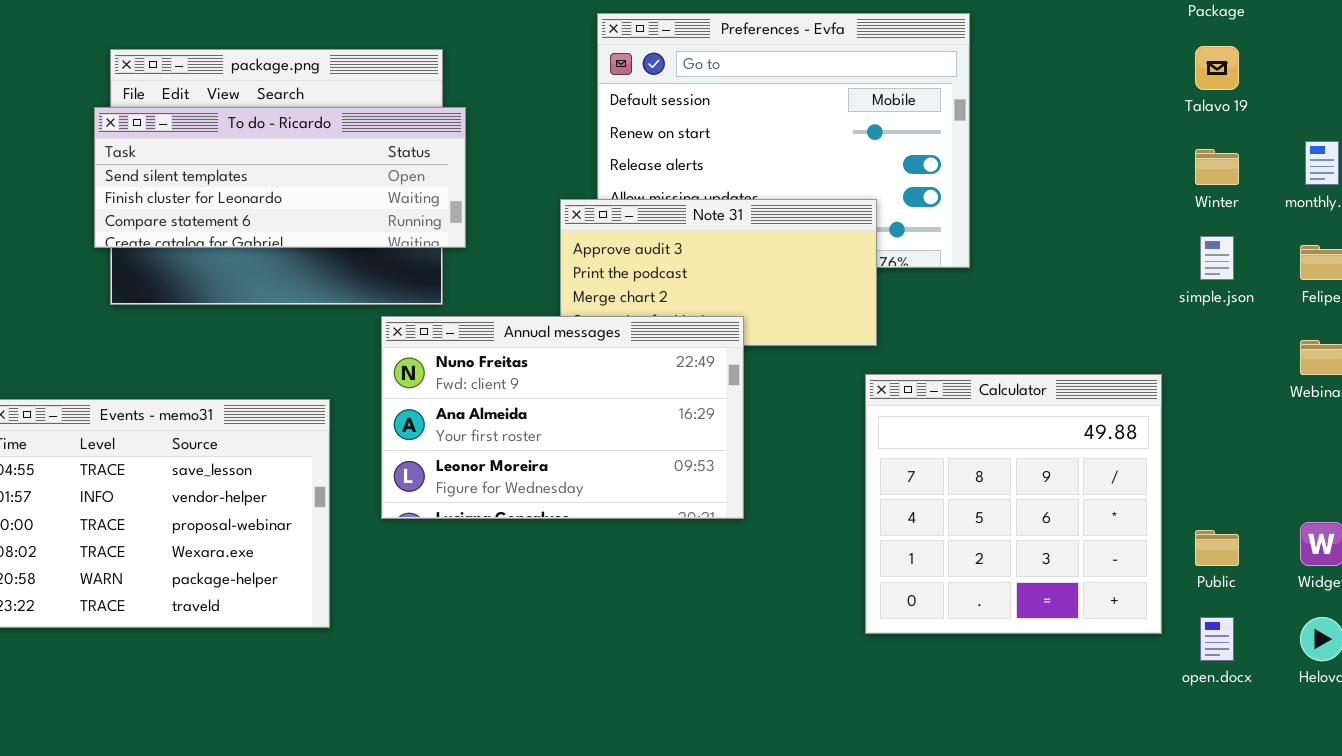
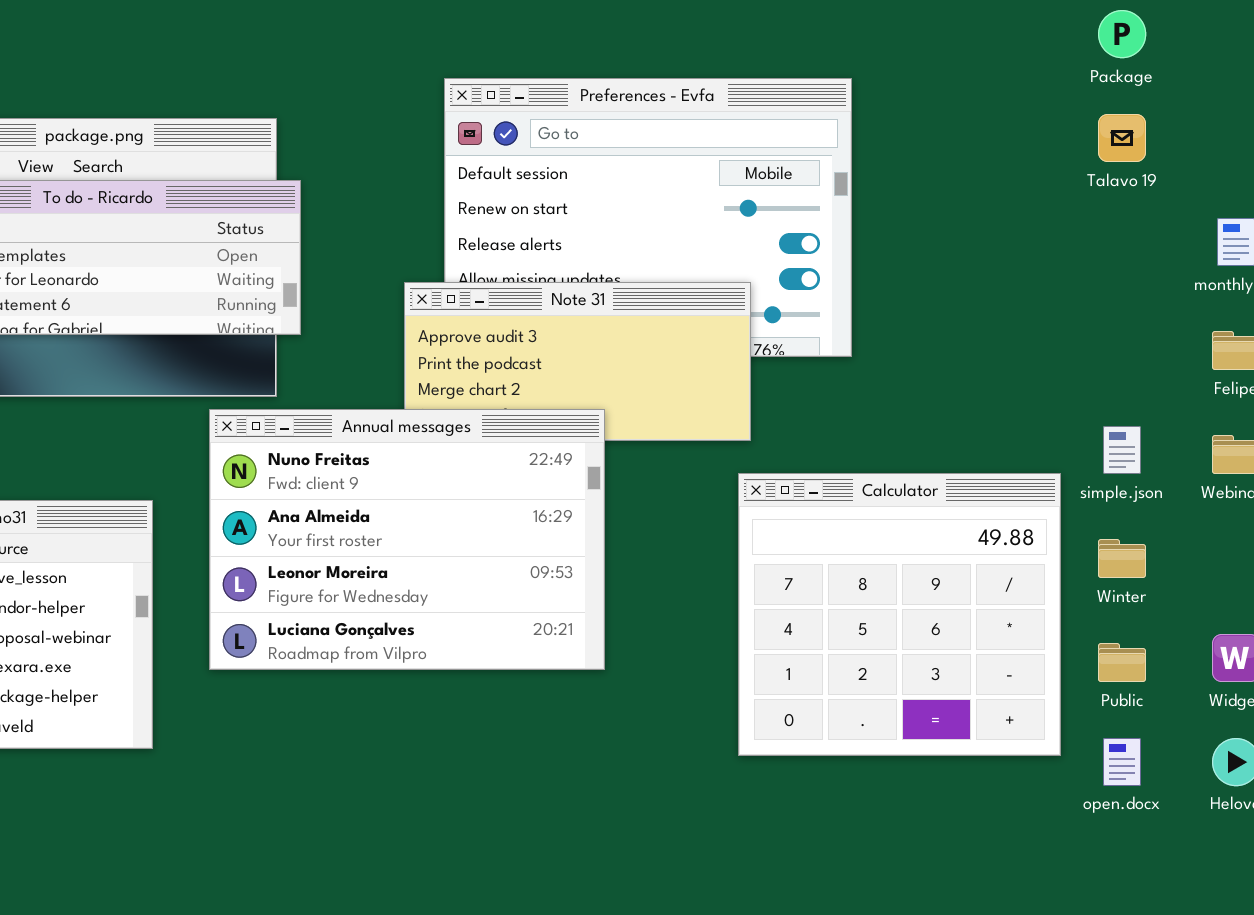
Winter: [1195,149,1239,185] -> [1098,539,1146,578], moved
simple.json: [1200,236,1234,280] -> [1103,426,1141,474], moved
Annual messages: [381,316,744,519] -> [209,409,605,670], resized

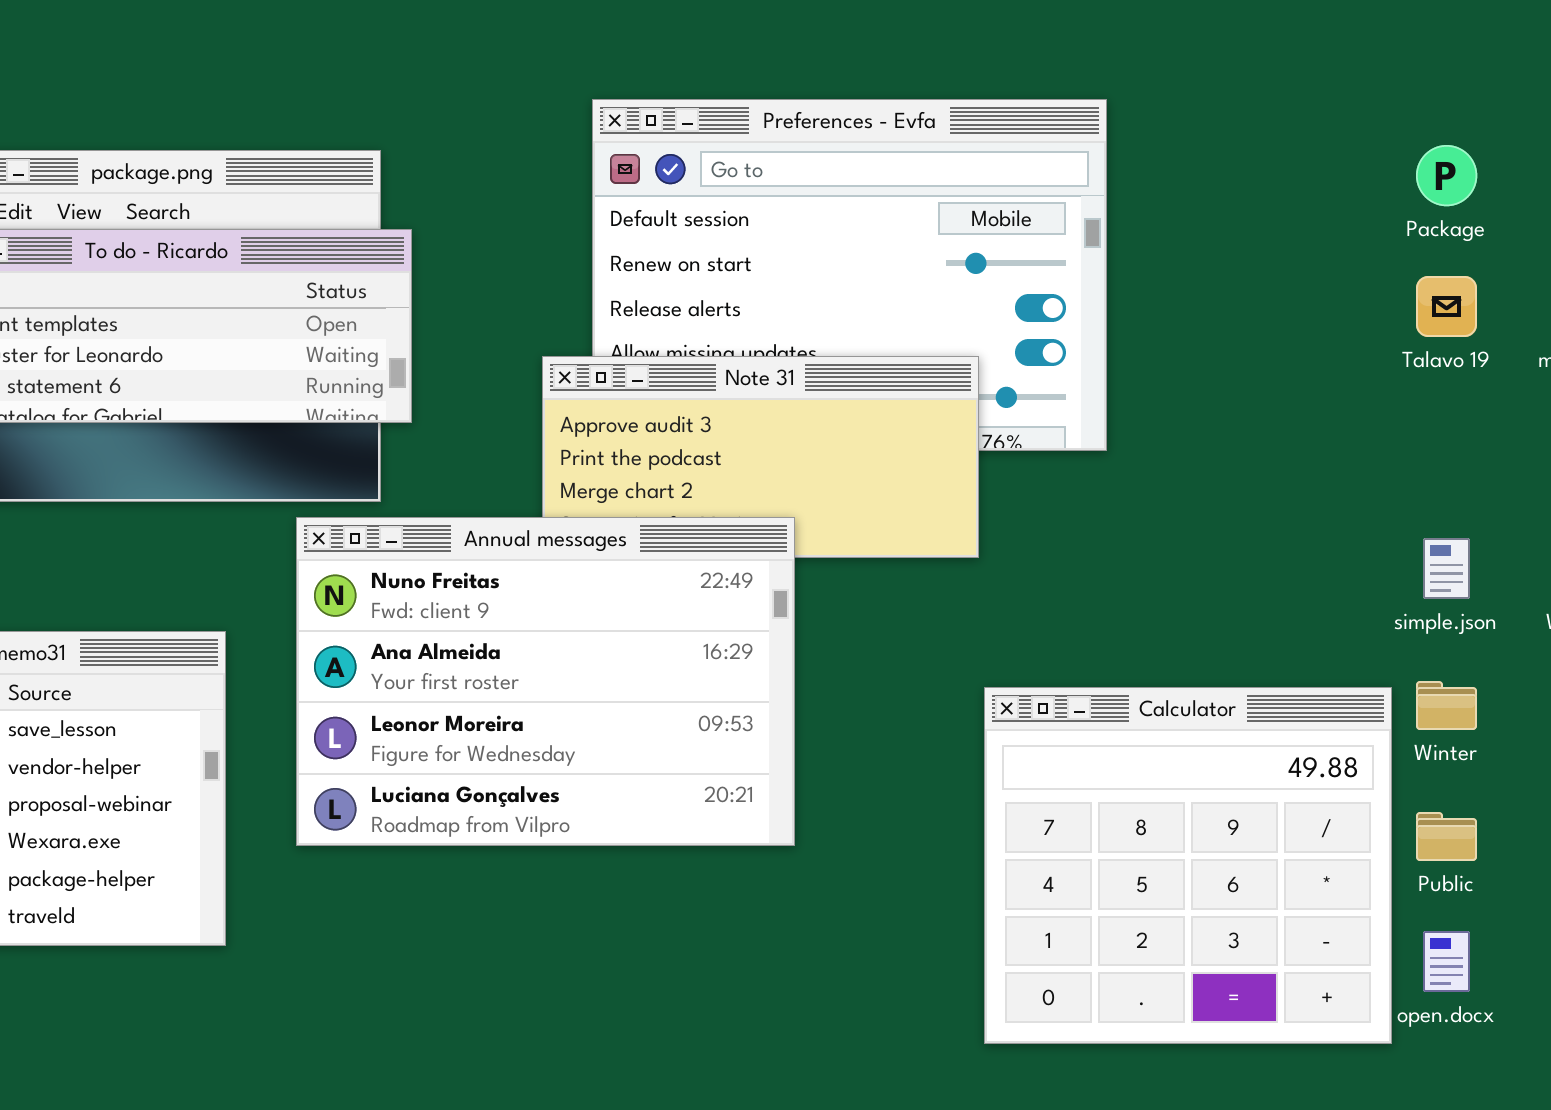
Package: [1098,10,1146,58] -> [1416,145,1477,206], moved
Talavo 19: [1098,114,1146,162] -> [1416,276,1477,337], moved
Calculator: [738,473,1061,756] -> [984,687,1392,1044], moved

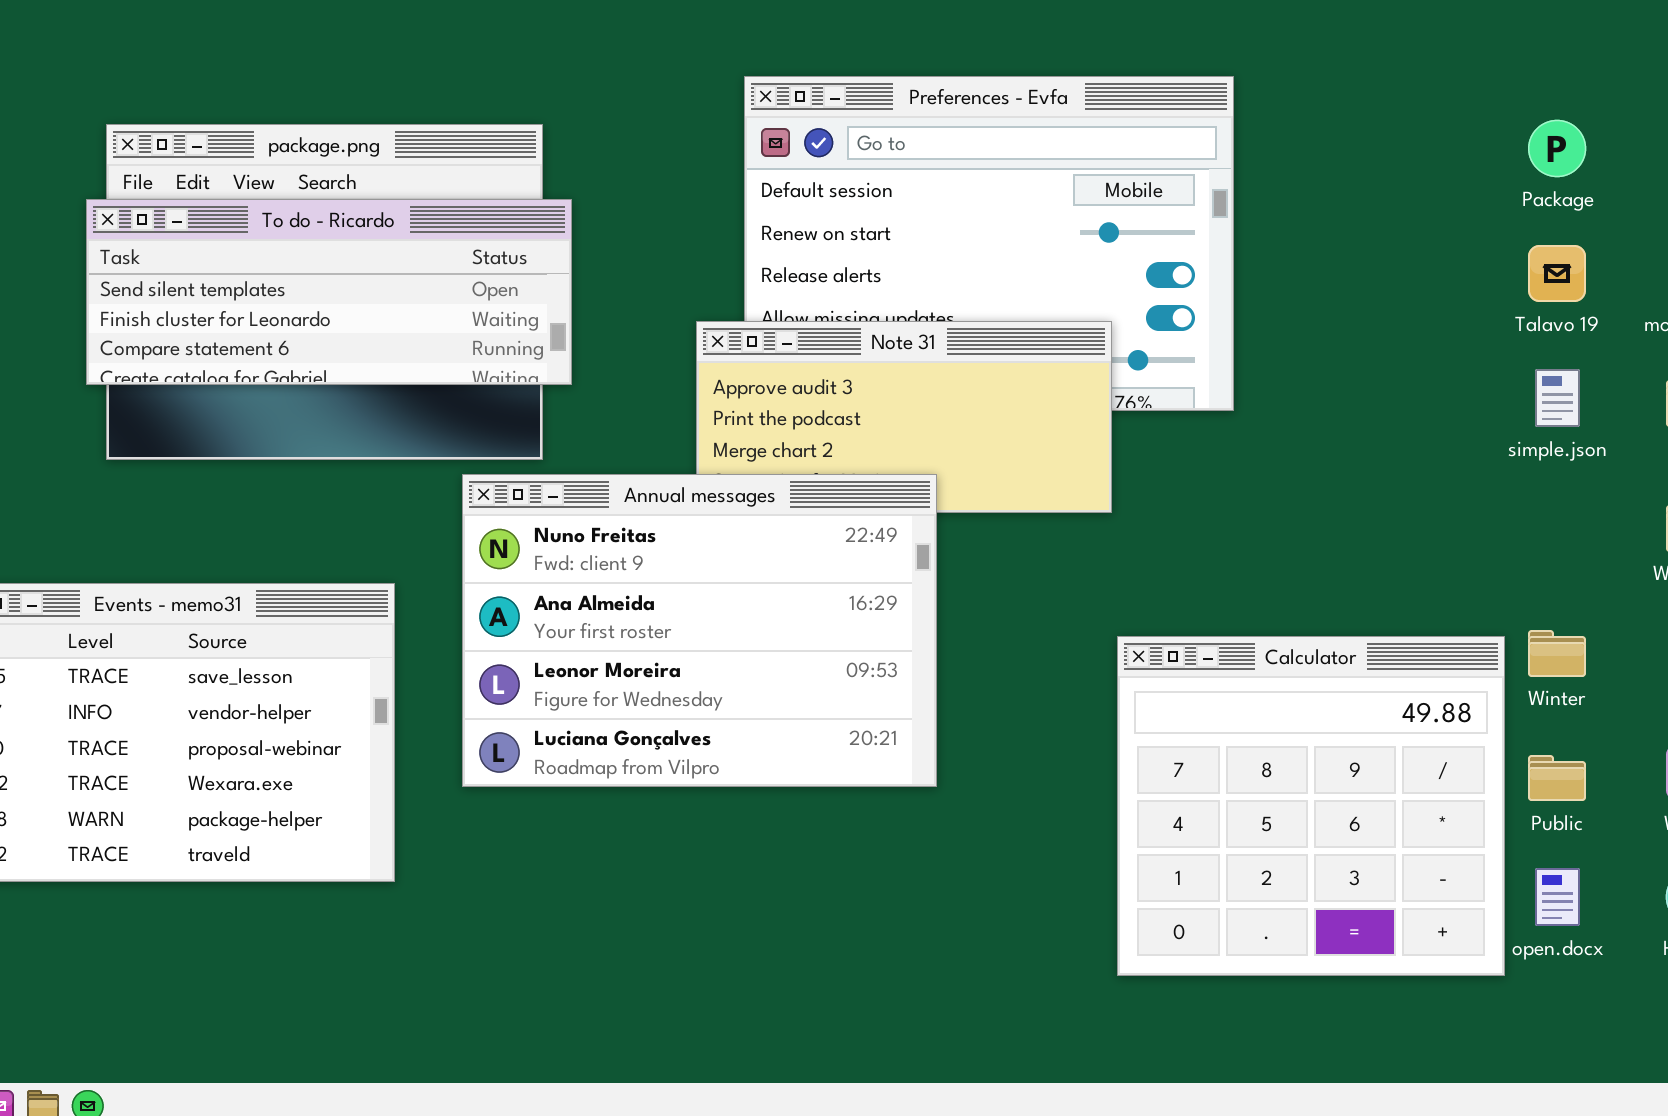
simple.json: [1423,538,1470,599] -> [1535,369,1580,427], moved

